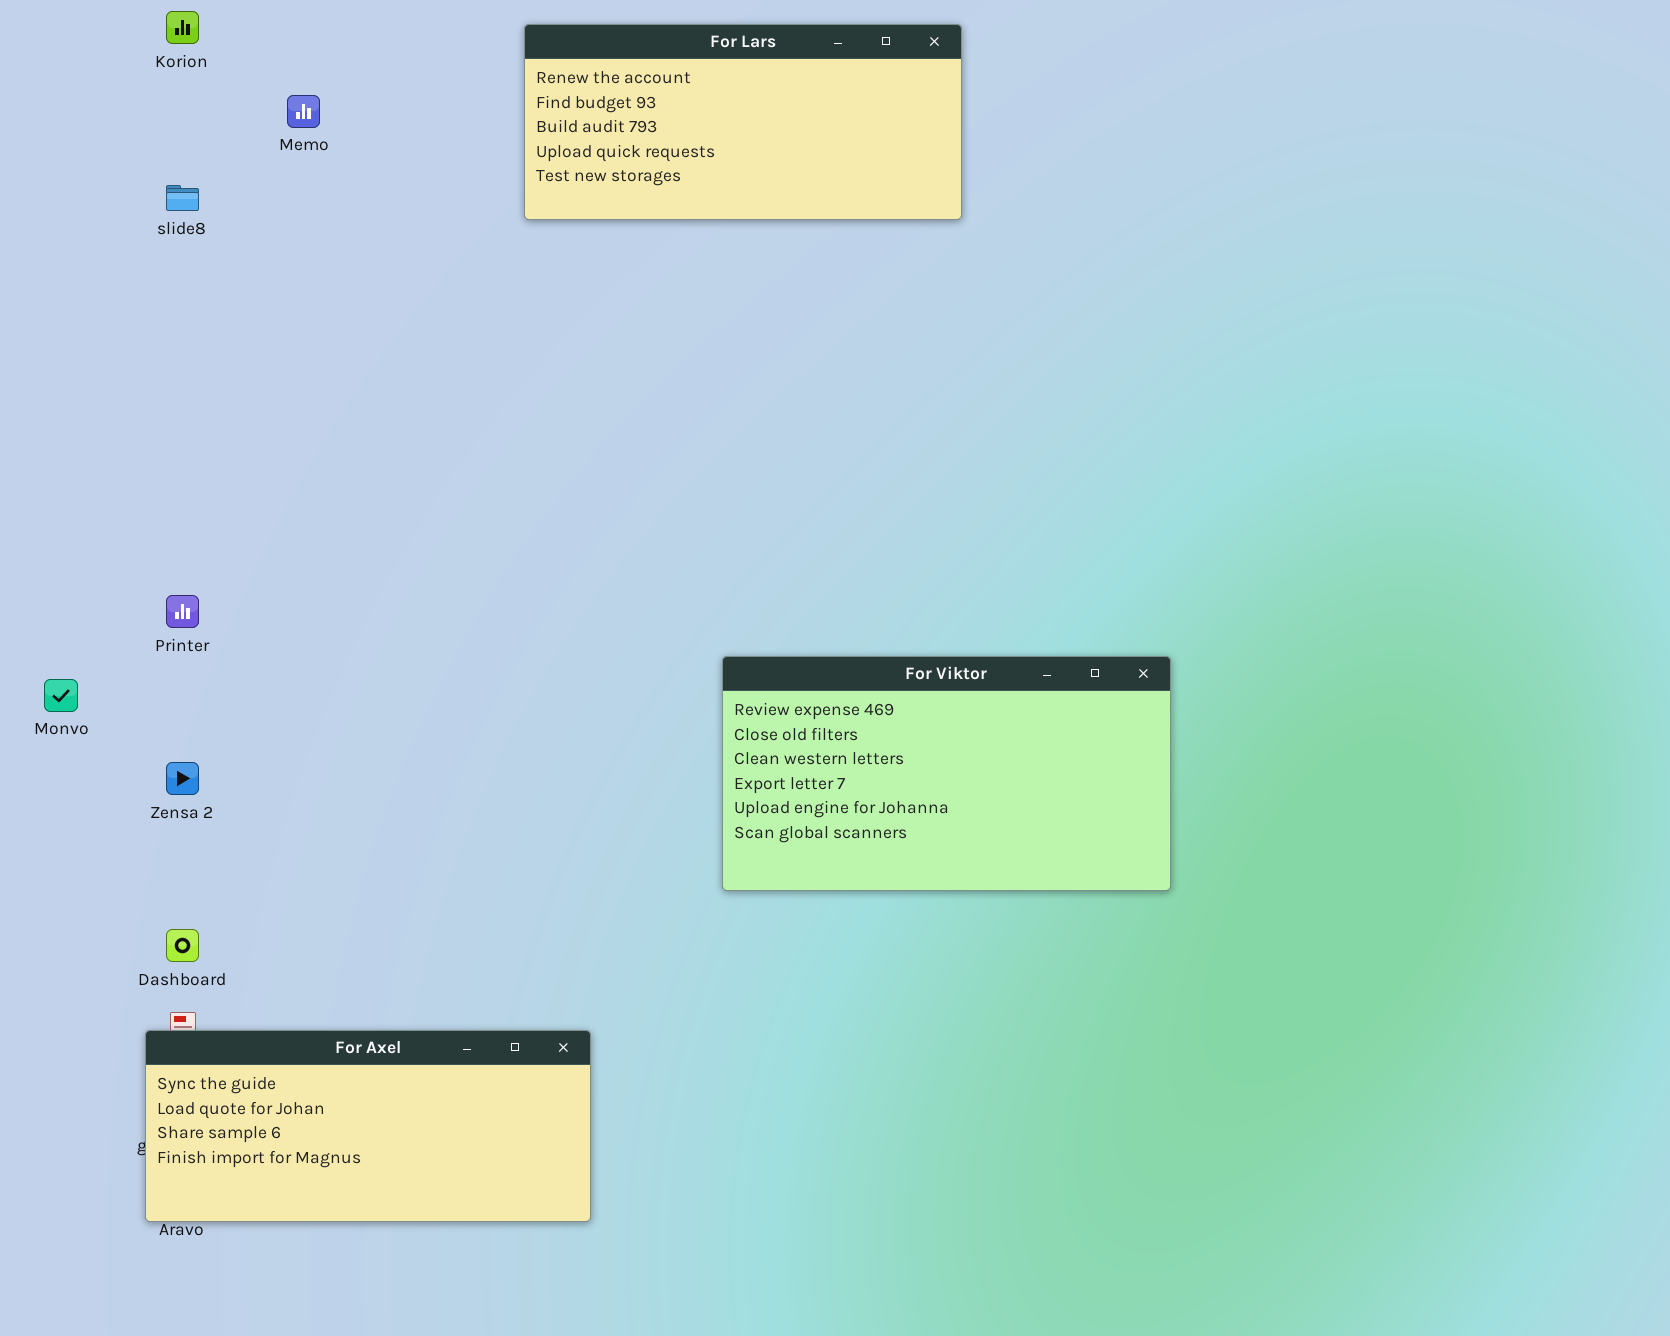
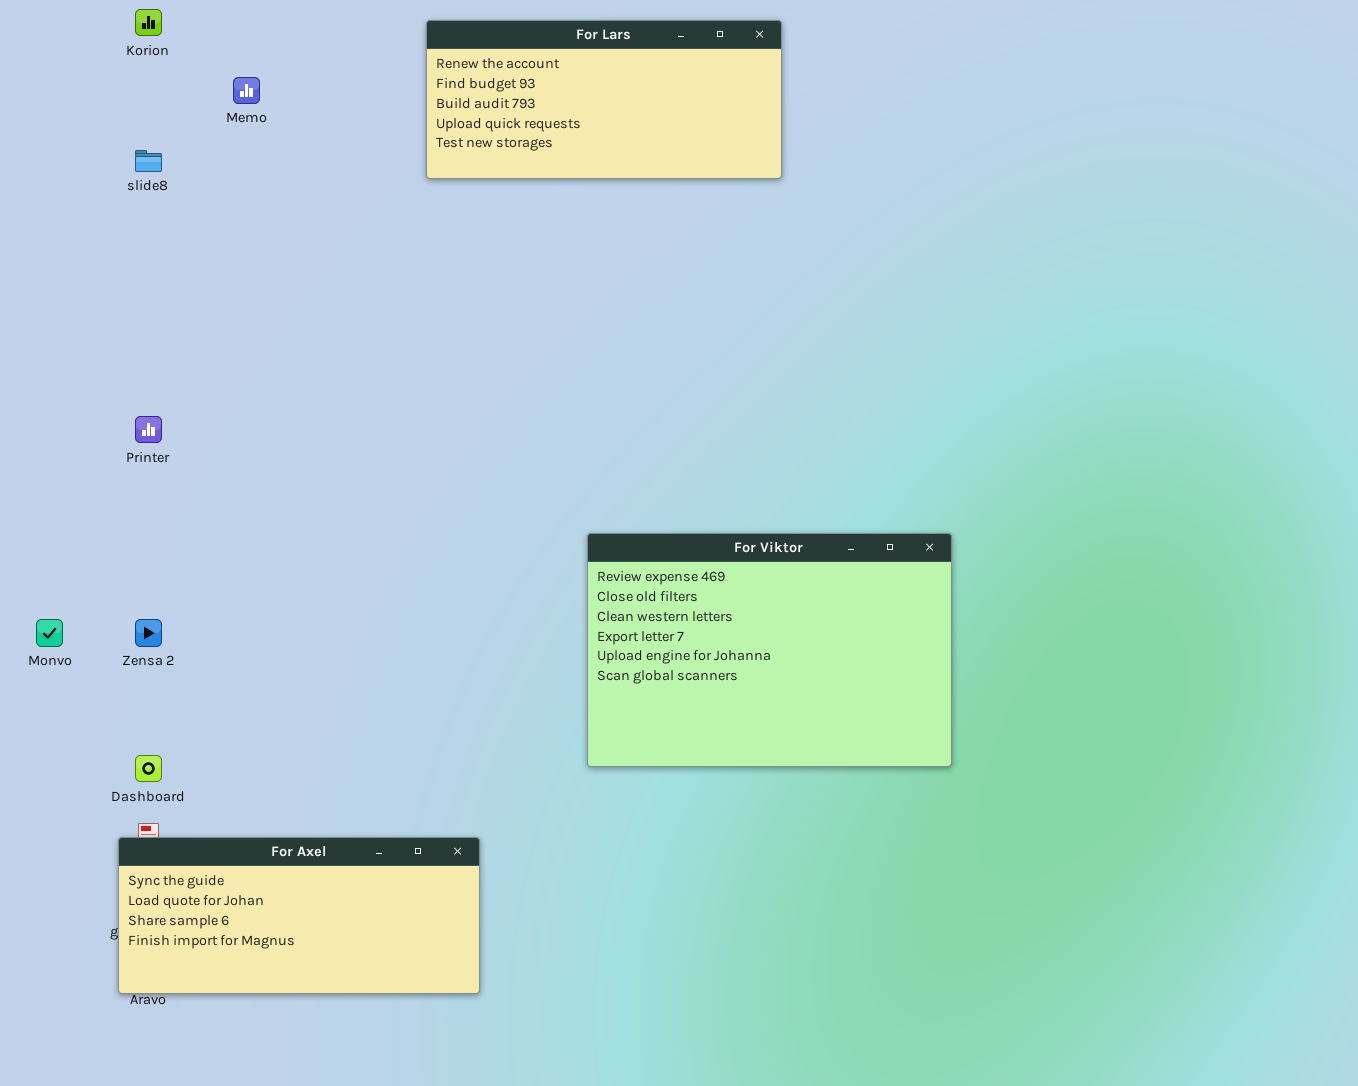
Printer: [166,595,199,628] -> [135,416,162,443], moved
For Viktor: [722,656,1171,891] -> [587,533,952,767], resized
Monvo: [44,679,78,712] -> [36,619,63,647], moved

